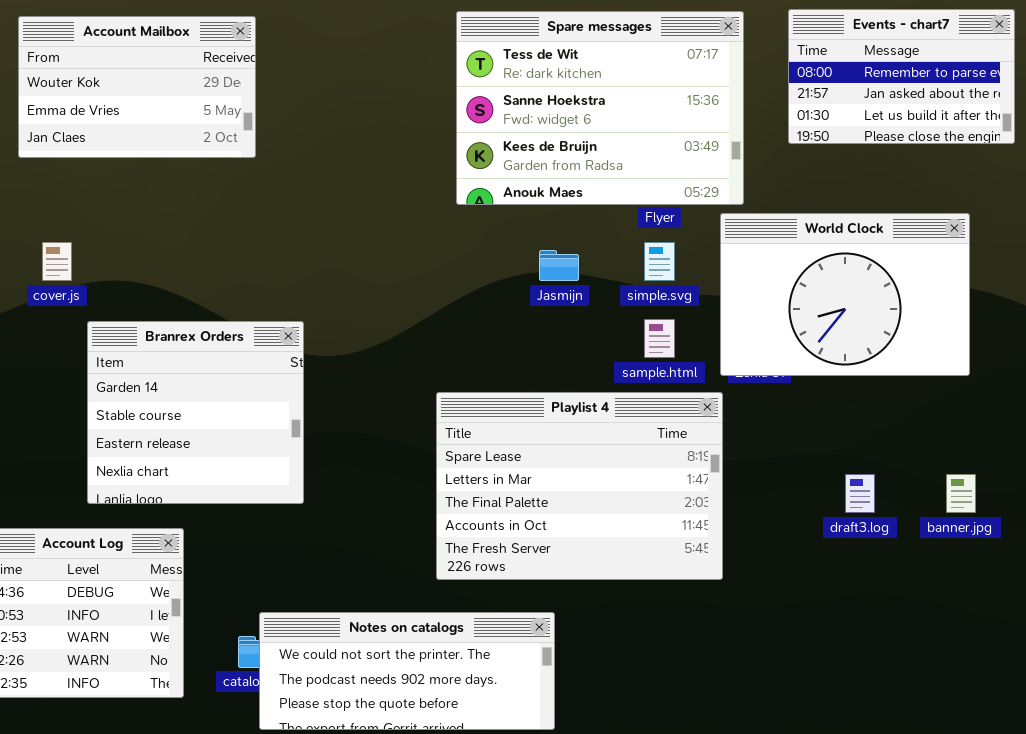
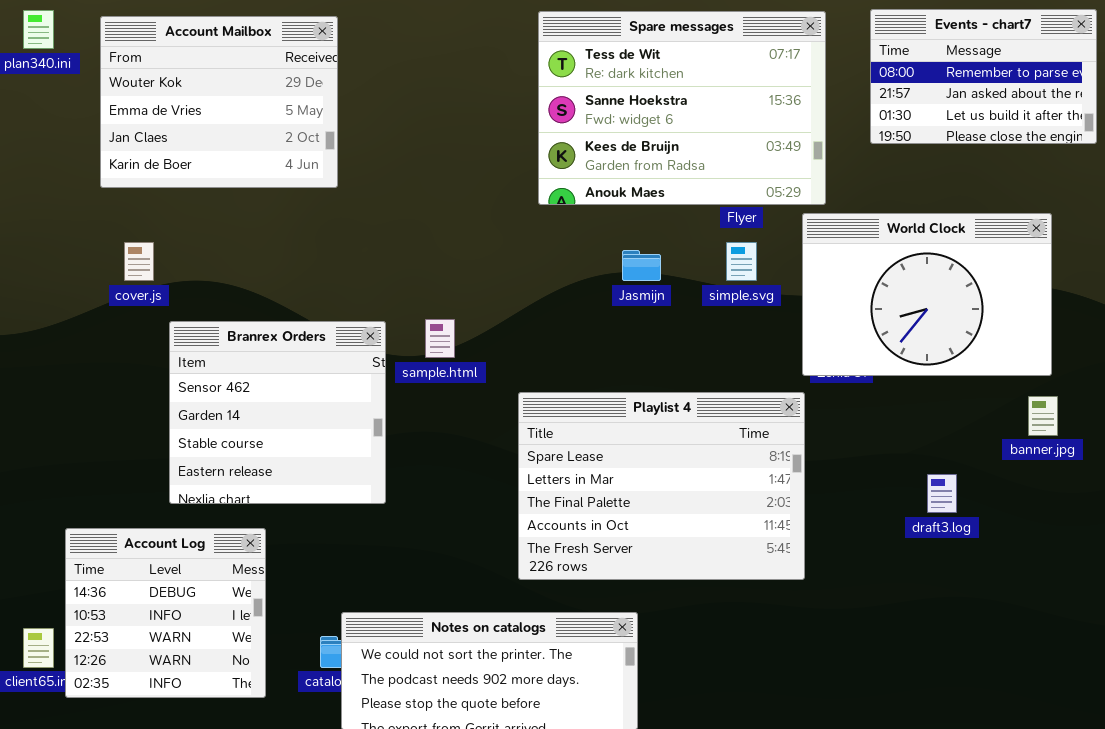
Account Mailbox: [18,16,256,158] -> [100,16,338,188], resized
sample.html: [644,319,675,358] -> [425,319,455,358], moved
Branrex Orders: [87,321,304,504] -> [169,321,386,504], scrolled up 1 row
banner.jpg: [946,474,976,513] -> [1028,396,1058,436], moved

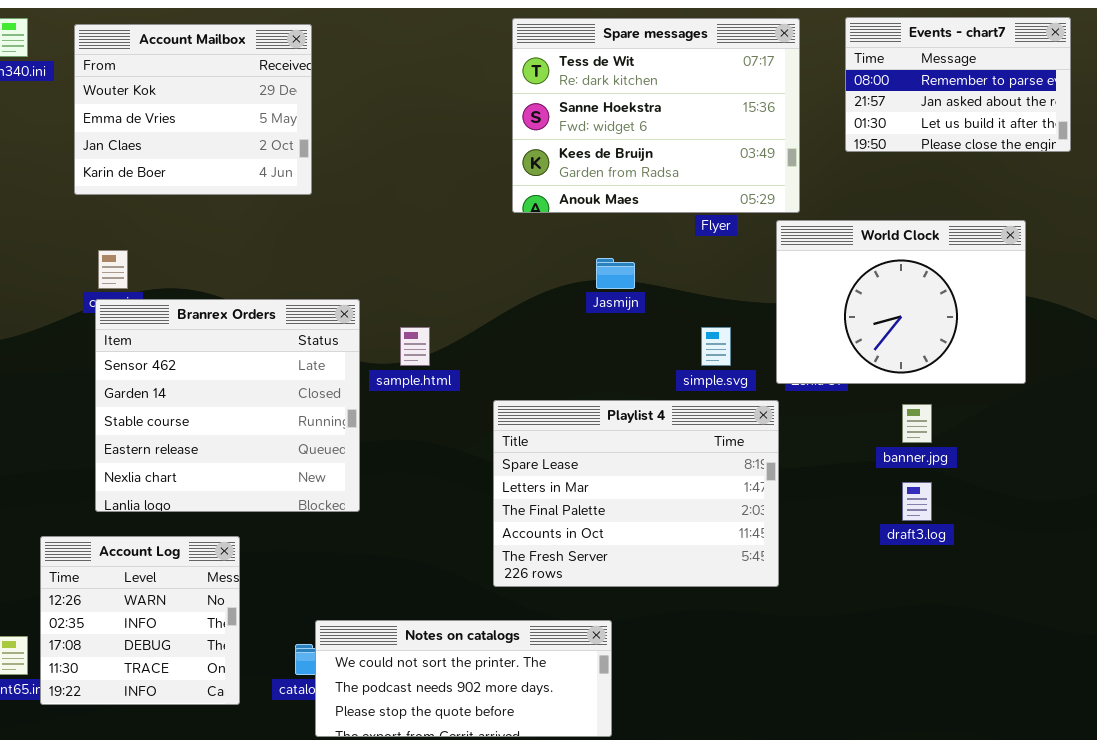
simple.svg: [726,242,757,281] -> [701,327,731,366], moved
Branrex Orders: [169,321,386,504] -> [95,299,360,512], resized
banner.jpg: [1028,396,1058,436] -> [902,404,932,443], moved
Account Log: [65,528,266,698] -> [40,536,240,705], scrolled down 3 rows

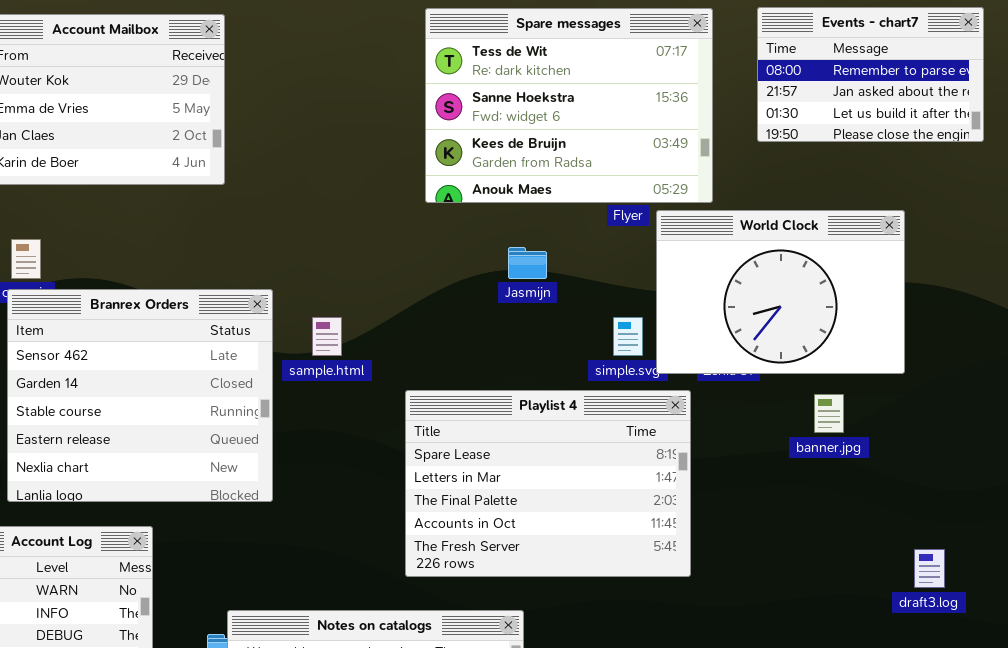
World Clock: [776,220,1026,384] -> [656,210,905,374], moved
draft3.log: [902,482,932,521] -> [914,549,945,588], moved

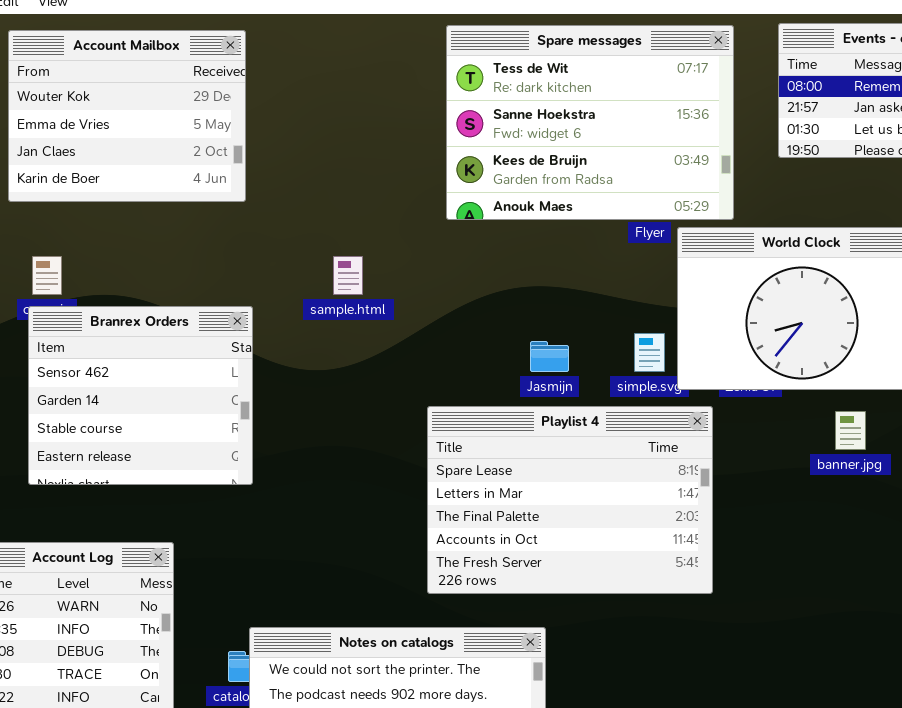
Jasmijn: [508,247,547,279] -> [530,341,569,372], moved
Branrex Orders: [7,289,273,502] -> [28,306,253,485], resized
sample.html: [312,317,342,356] -> [333,256,363,295], moved

